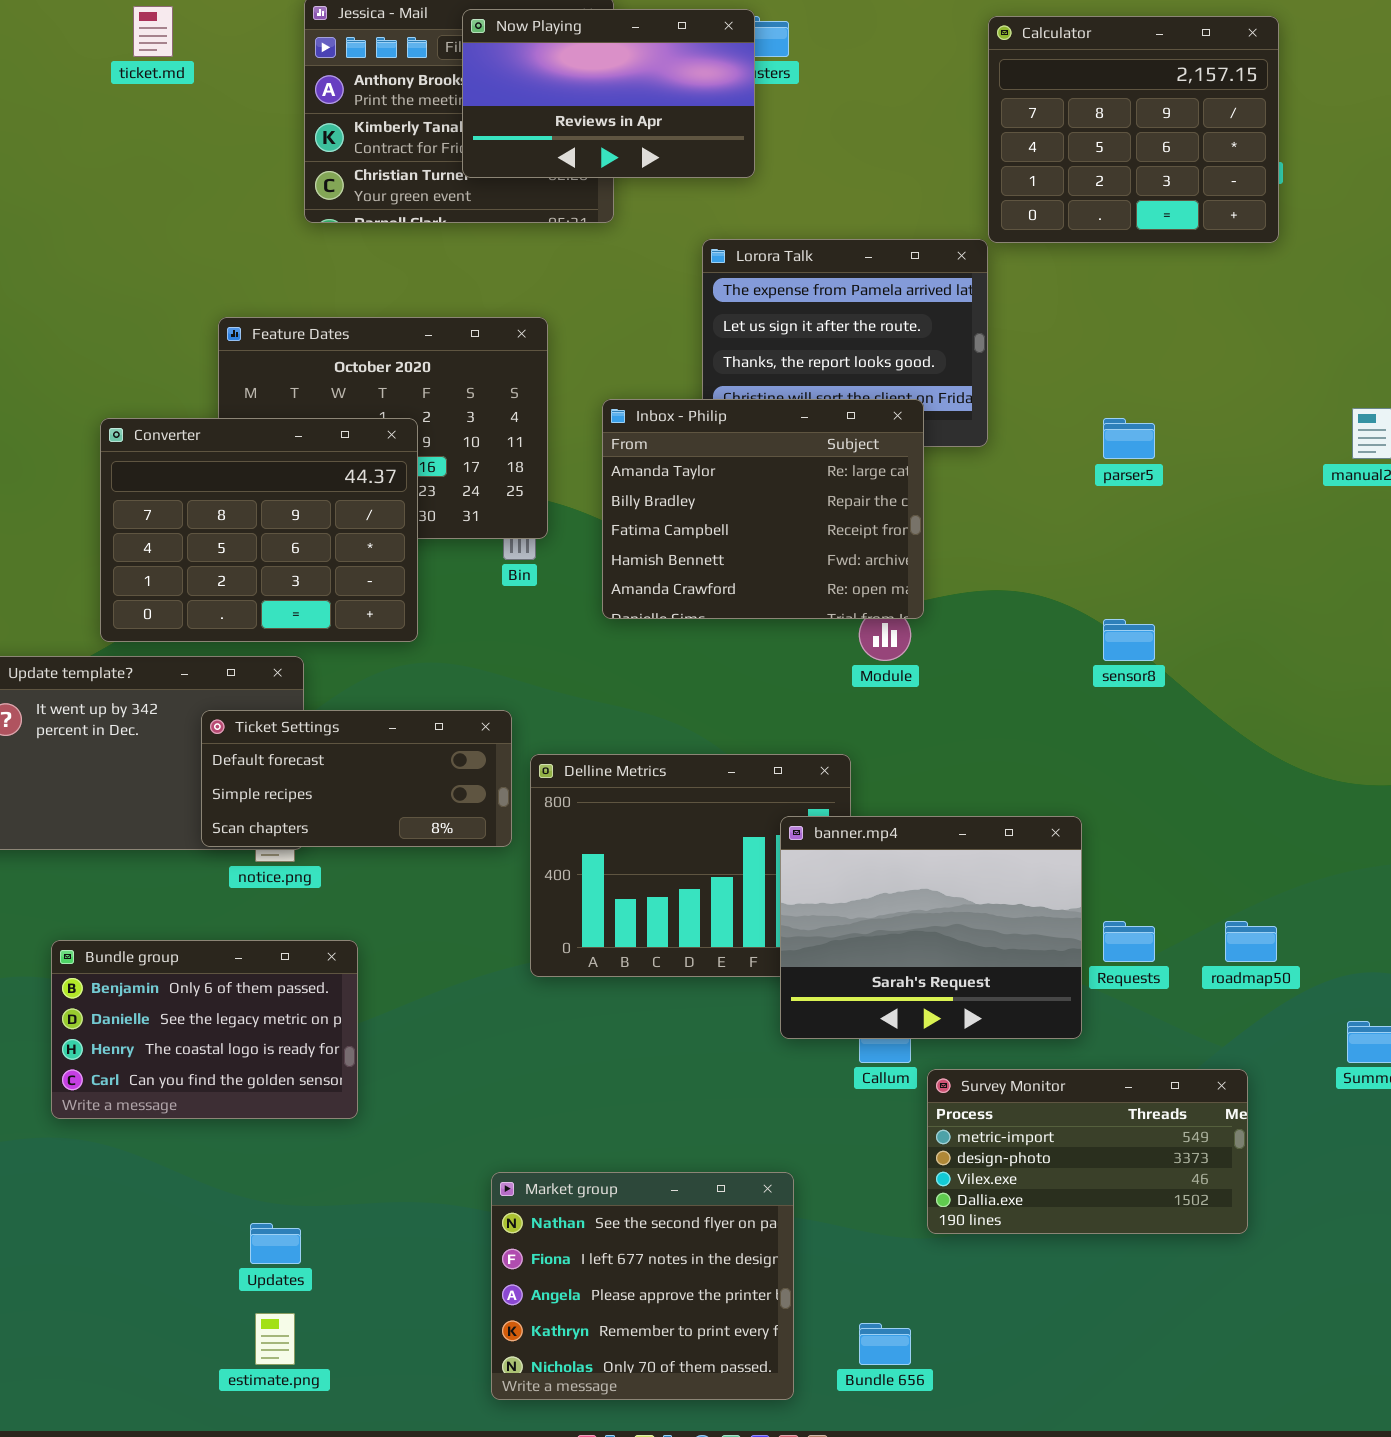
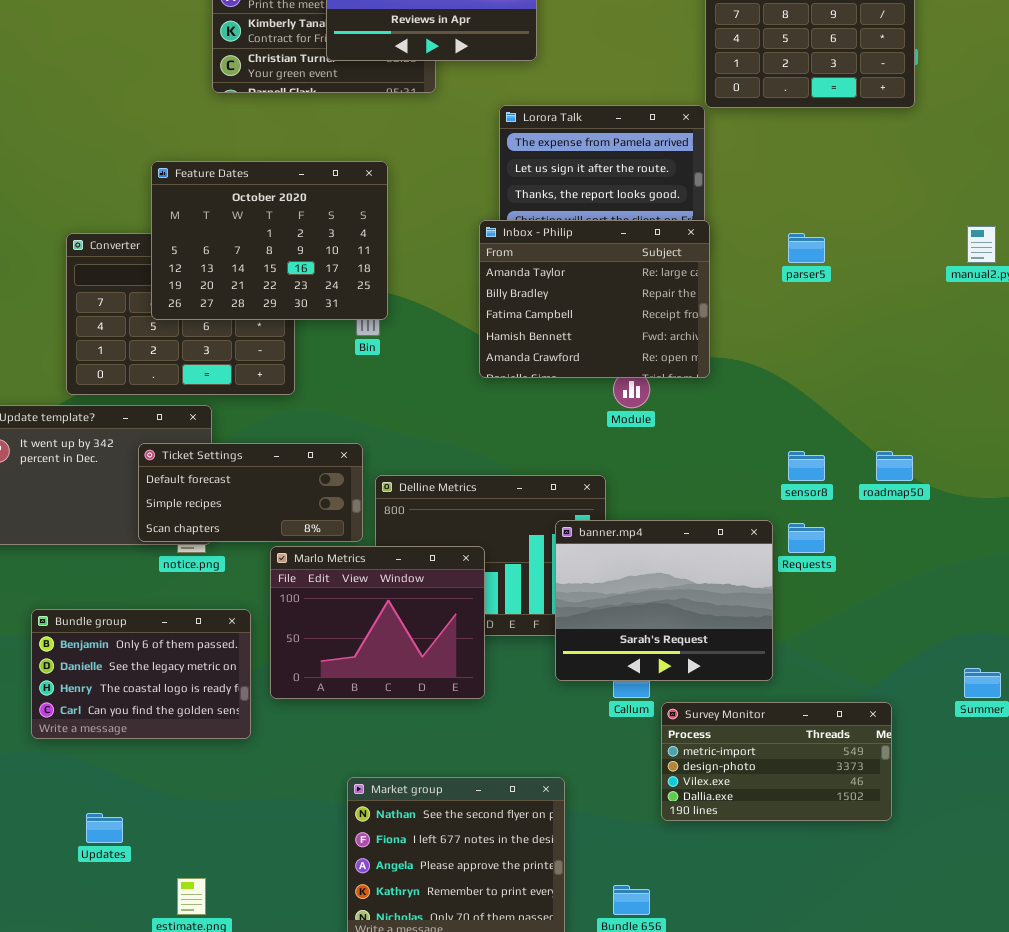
Feature Dates: [218,317,548,539] -> [151,161,388,320], raised
Inbox - Philip: [602,399,924,619] -> [479,220,710,378], moved
sensor8: [1103,619,1155,661] -> [788,451,825,481], moved
Marlo Metrics: none -> [270,546,485,699], opened
Requests: [1103,921,1155,962] -> [788,523,825,553], moved
roadmap50: [1225,921,1277,962] -> [876,451,913,481], moved
Updates: [250,1223,301,1264] -> [86,813,123,843], moved

